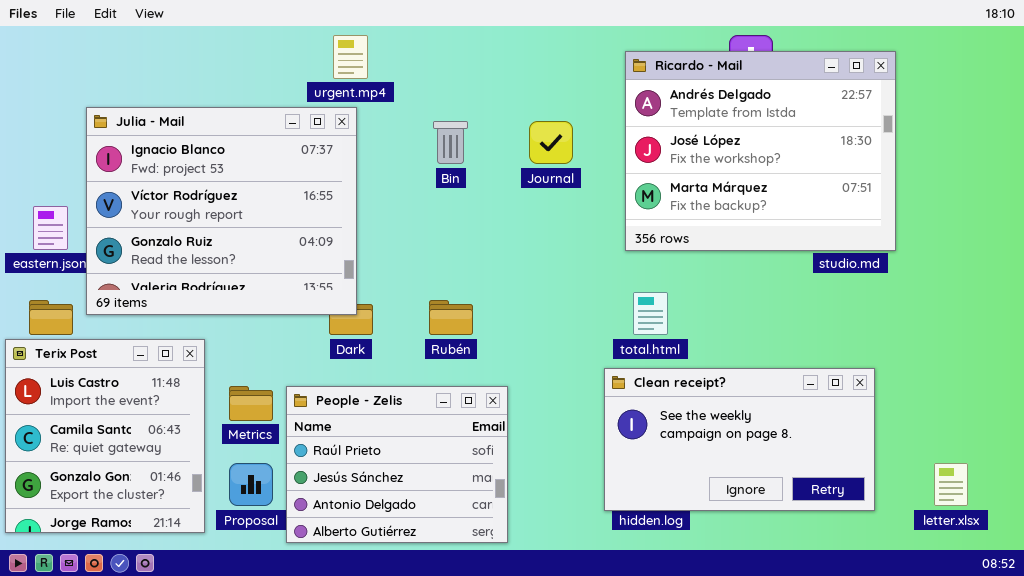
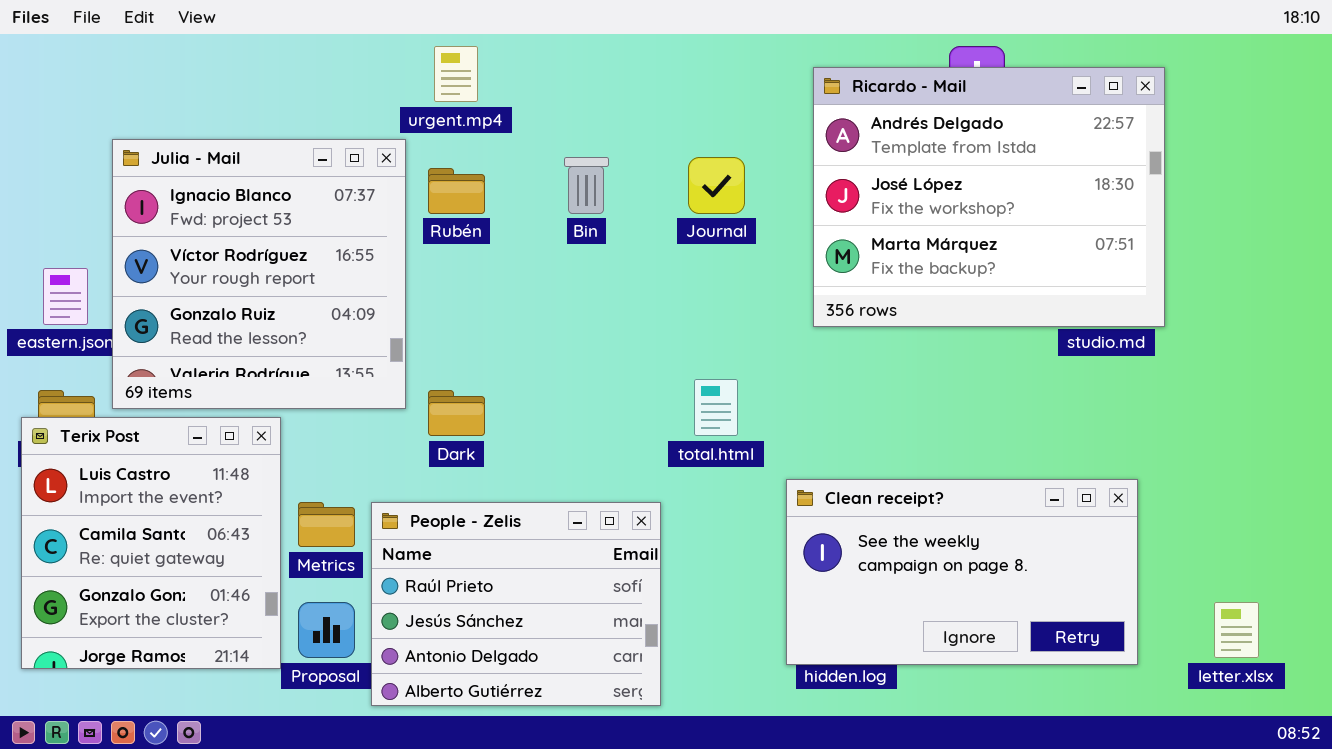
Julia - Mail: [86,107,357,315] -> [112,139,406,409], resized
total.html: [633,292,668,335] -> [694,379,738,436], moved
Rubén: [429,300,473,335] -> [428,168,485,214], moved
Terix Post: [5,339,205,533] -> [21,417,281,669], moved

